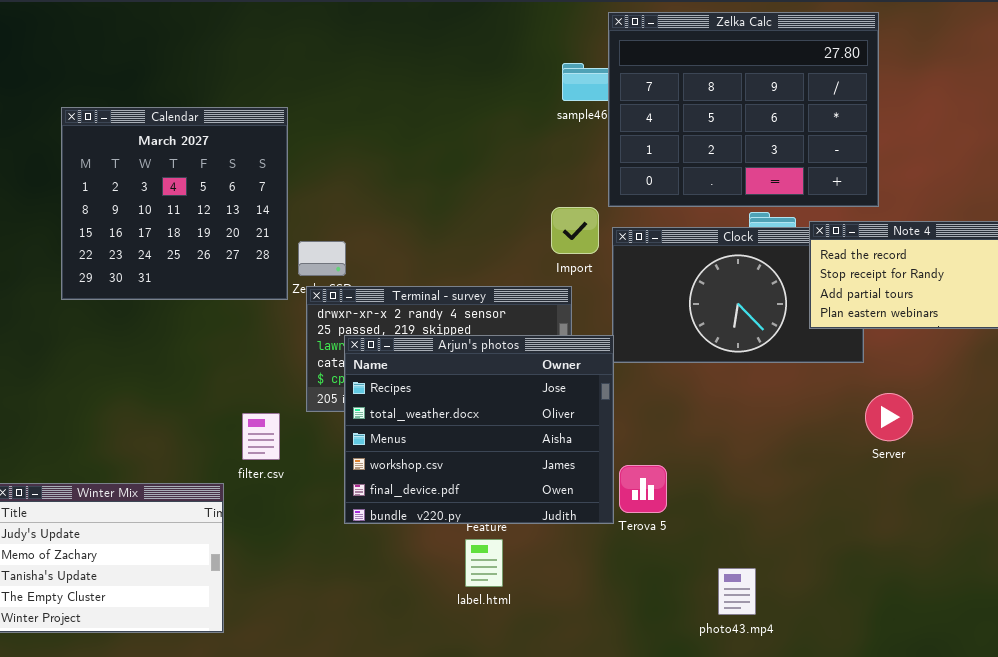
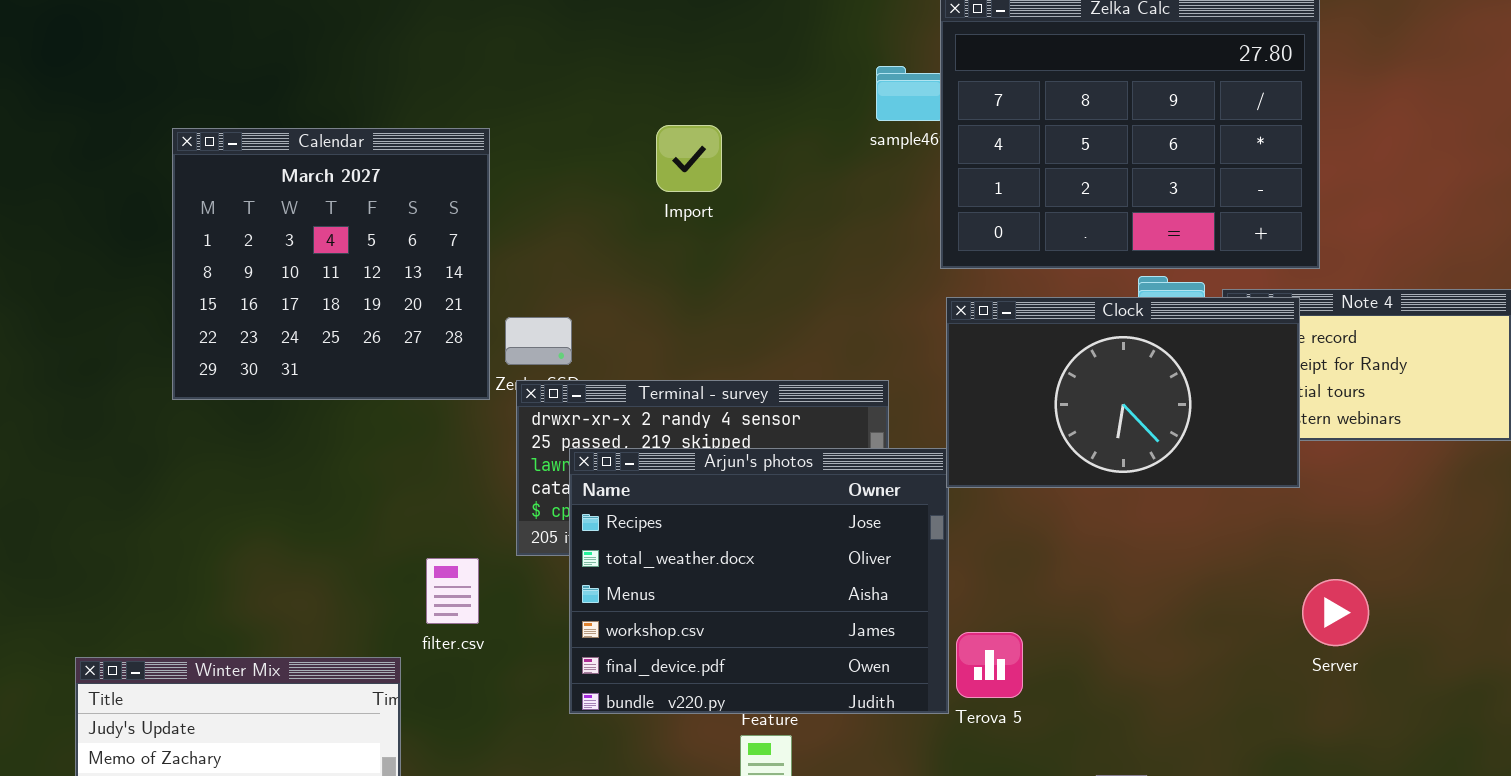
Import: [551,207,599,254] -> [656,125,722,192], moved
Clock: [612,227,864,363] -> [946,297,1300,488], raised
Server: [865,393,913,441] -> [1302,579,1369,646], moved

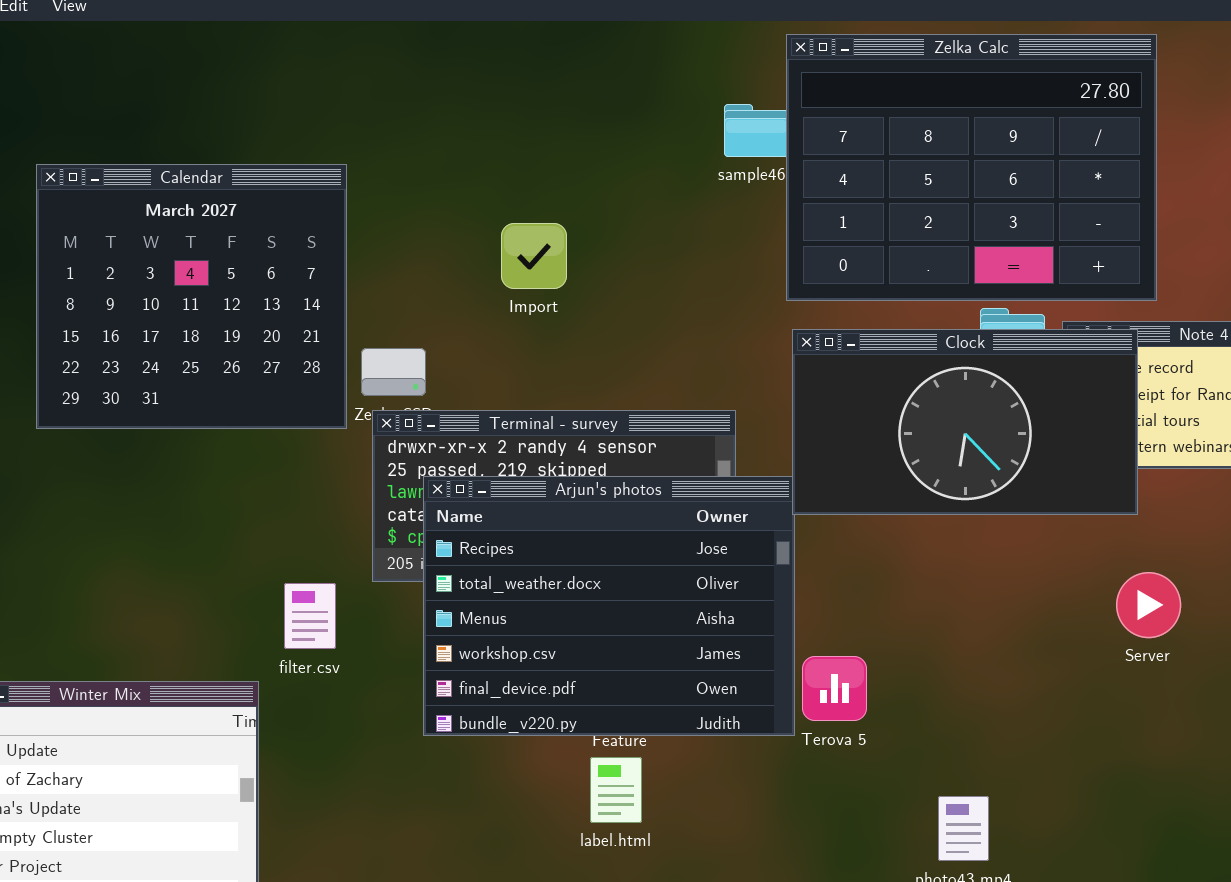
Import: [656,125,722,192] -> [501,223,567,289], moved
Server: [1302,579,1369,646] -> [1116,572,1181,638], moved

